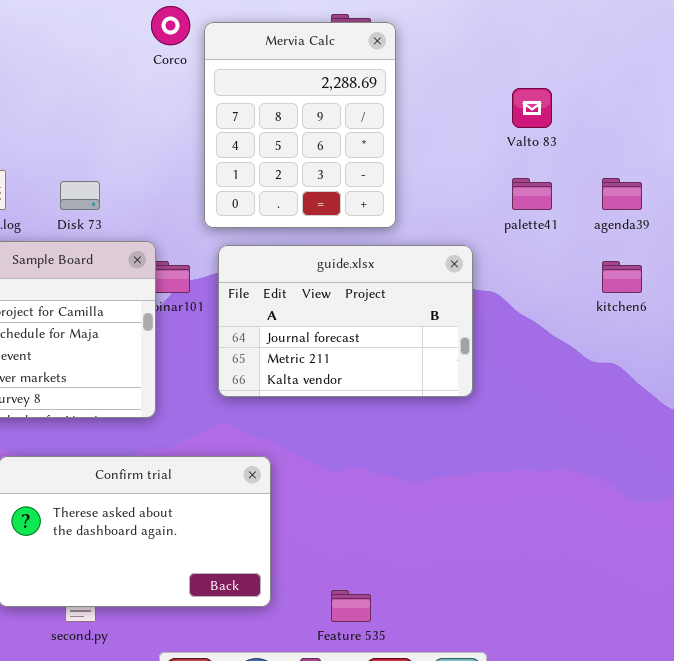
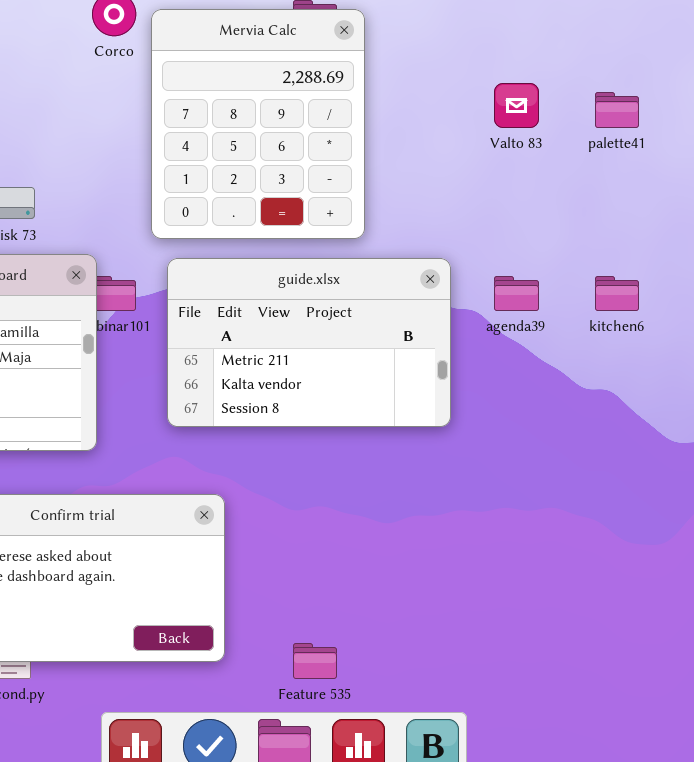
palette41: [512,178,552,210] -> [595,92,639,128], moved
agenda39: [602,178,642,210] -> [494,276,539,311], moved
guide.xlsx: [218,245,473,397] -> [167,258,451,427], scrolled down 1 row

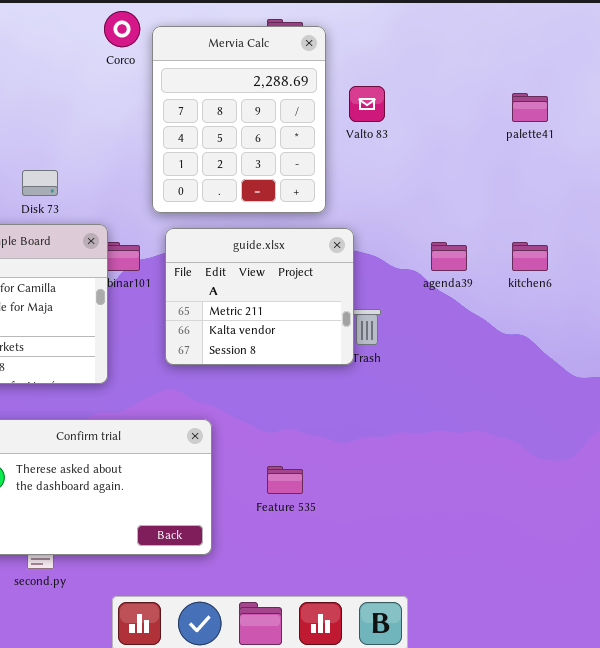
Valto 83: [494,83,539,128] -> [349,86,385,122], moved
guide.xlsx: [167,258,451,427] -> [165,228,354,365], resized
Feature 535: [293,643,337,679] -> [267,466,303,494], moved

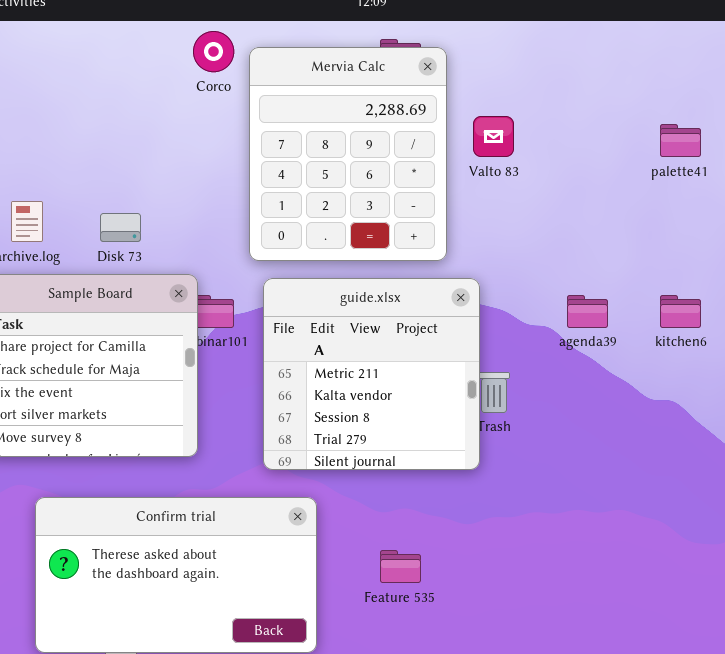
guide.xlsx: [165,228,354,365] -> [263,278,480,470], resized

